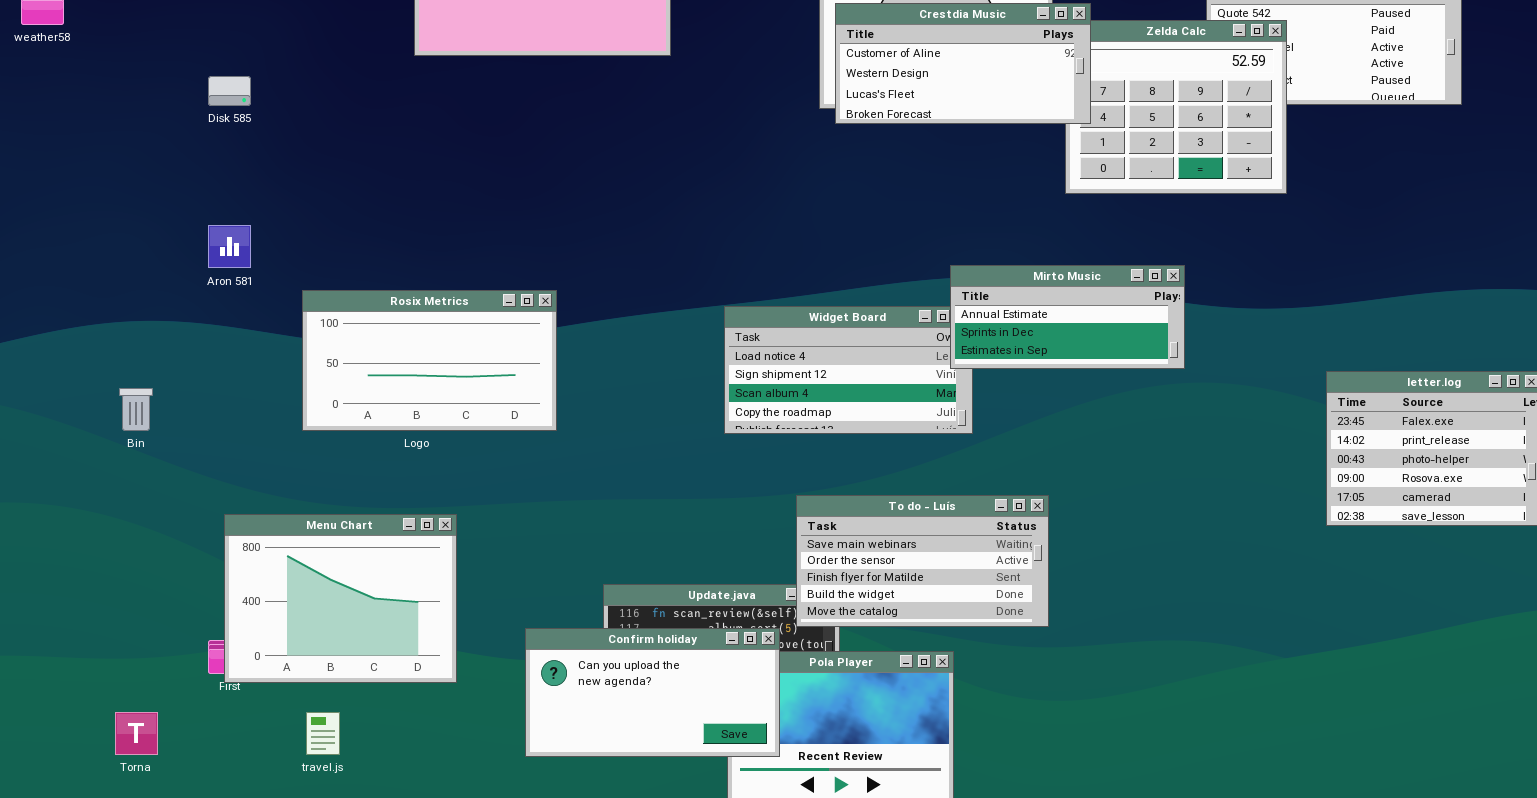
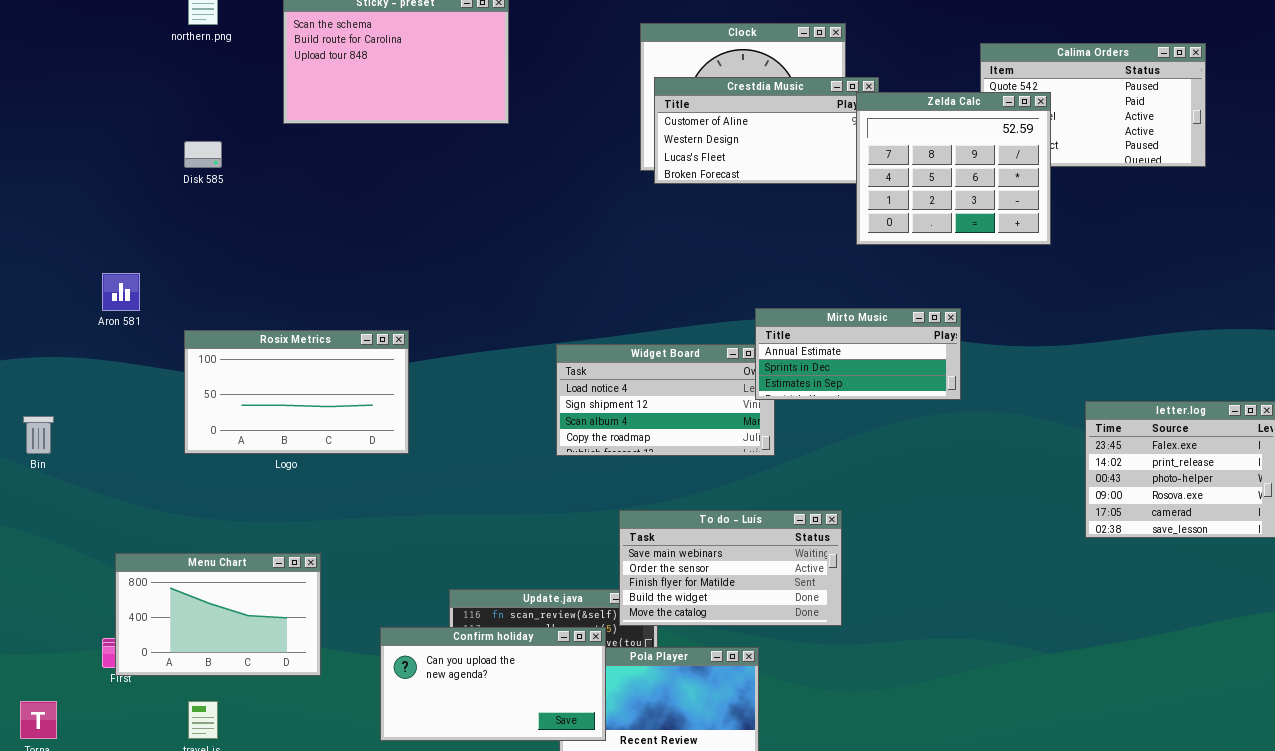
Zelda Calc: [1065,20,1287,194] -> [856,92,1051,245], raised
Disk 585: [208,76,251,106] -> [184,141,222,168], moved
Menu Chart: [224,514,457,683] -> [115,553,321,676], resized

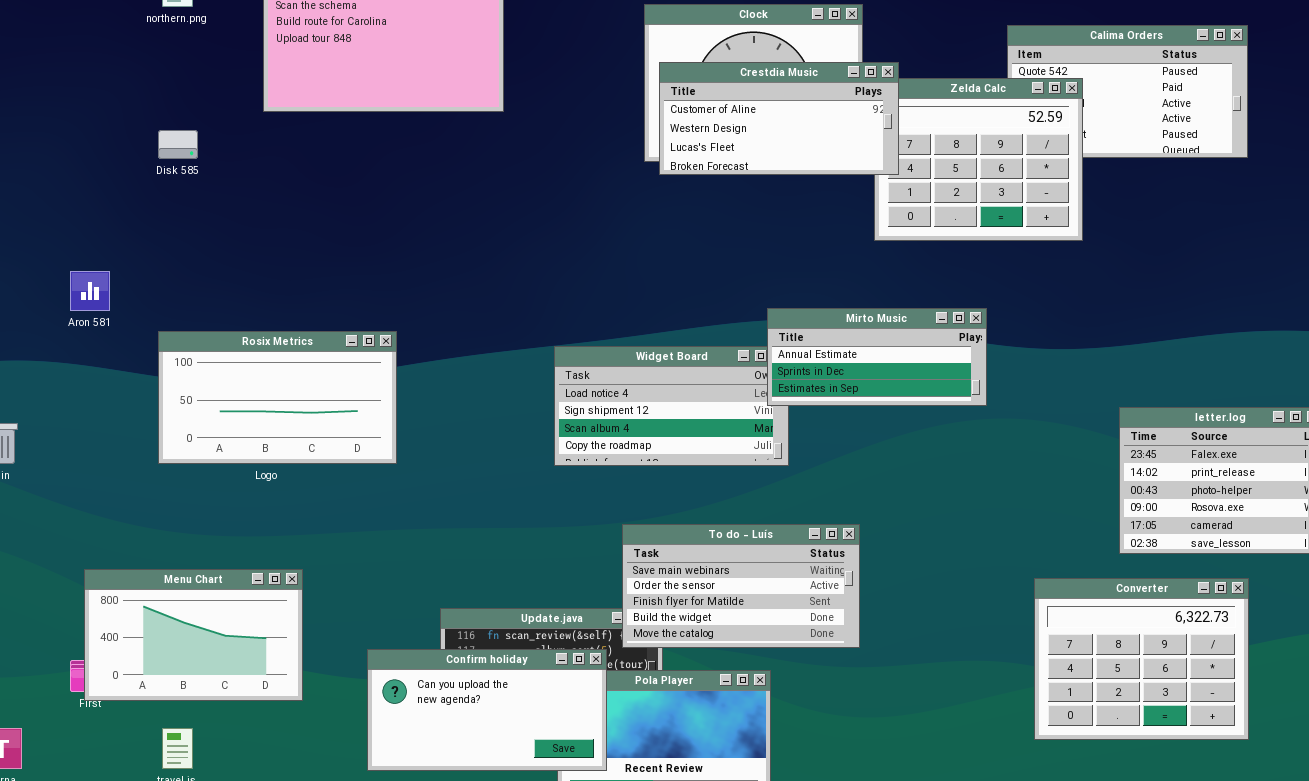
Crestdia Music: [654,77,879,184] -> [659,62,899,175], raised
Converter: none -> [1034,578,1249,740], opened

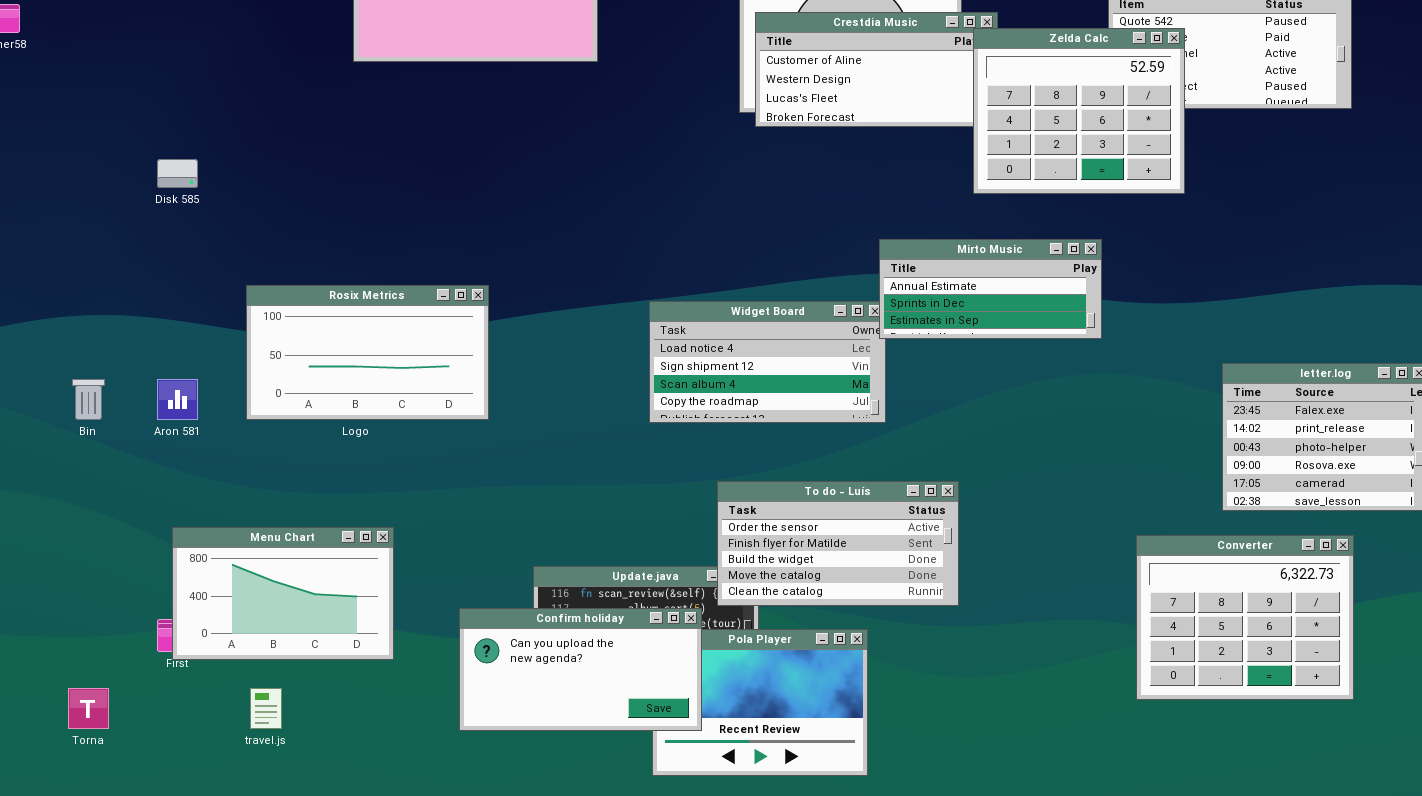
Zelda Calc: [874,78,1083,241] -> [973,28,1185,194], raised
Disk 585: [158,130,198,159] -> [157,159,198,188], moved
Aron 581: [70,271,110,311] -> [157,379,198,420], moved
Mirto Music: [767,308,987,406] -> [879,239,1102,339], moved
To do - Luís: [622,524,860,648] -> [717,481,959,606], scrolled down 1 row

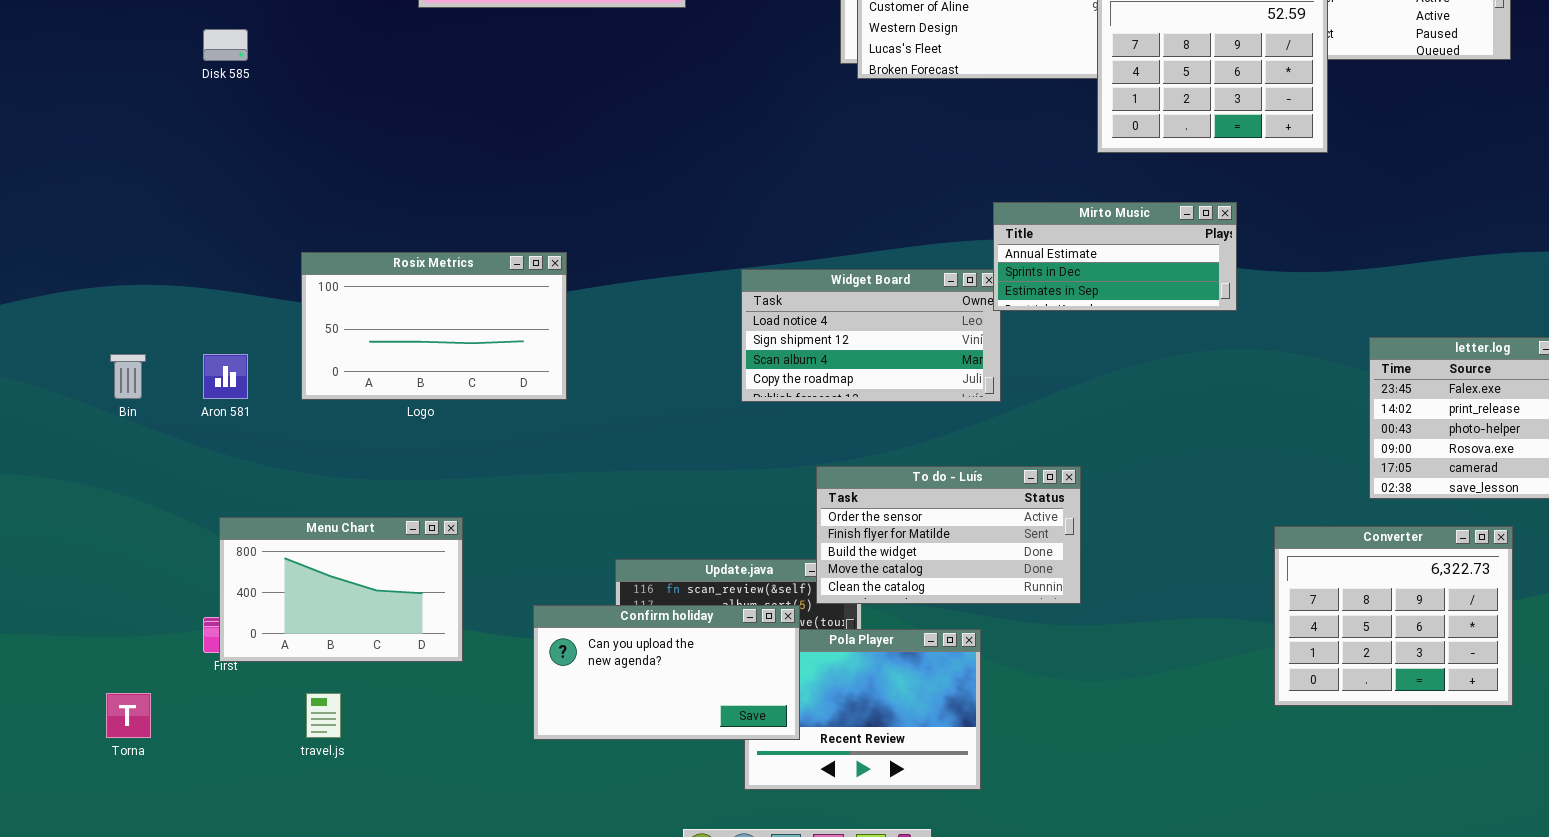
Disk 585: [157,159,198,188] -> [203,29,248,61], moved

